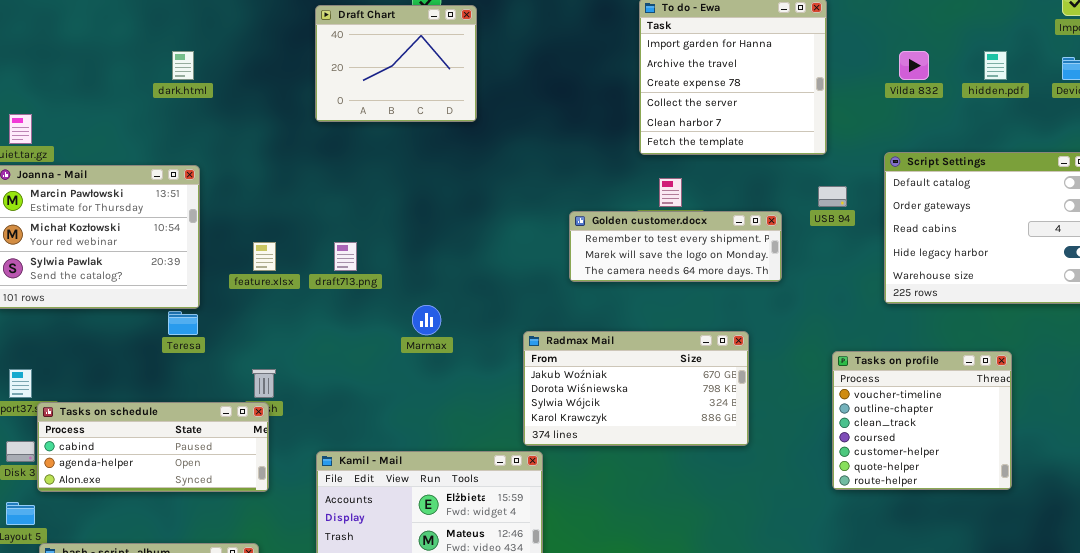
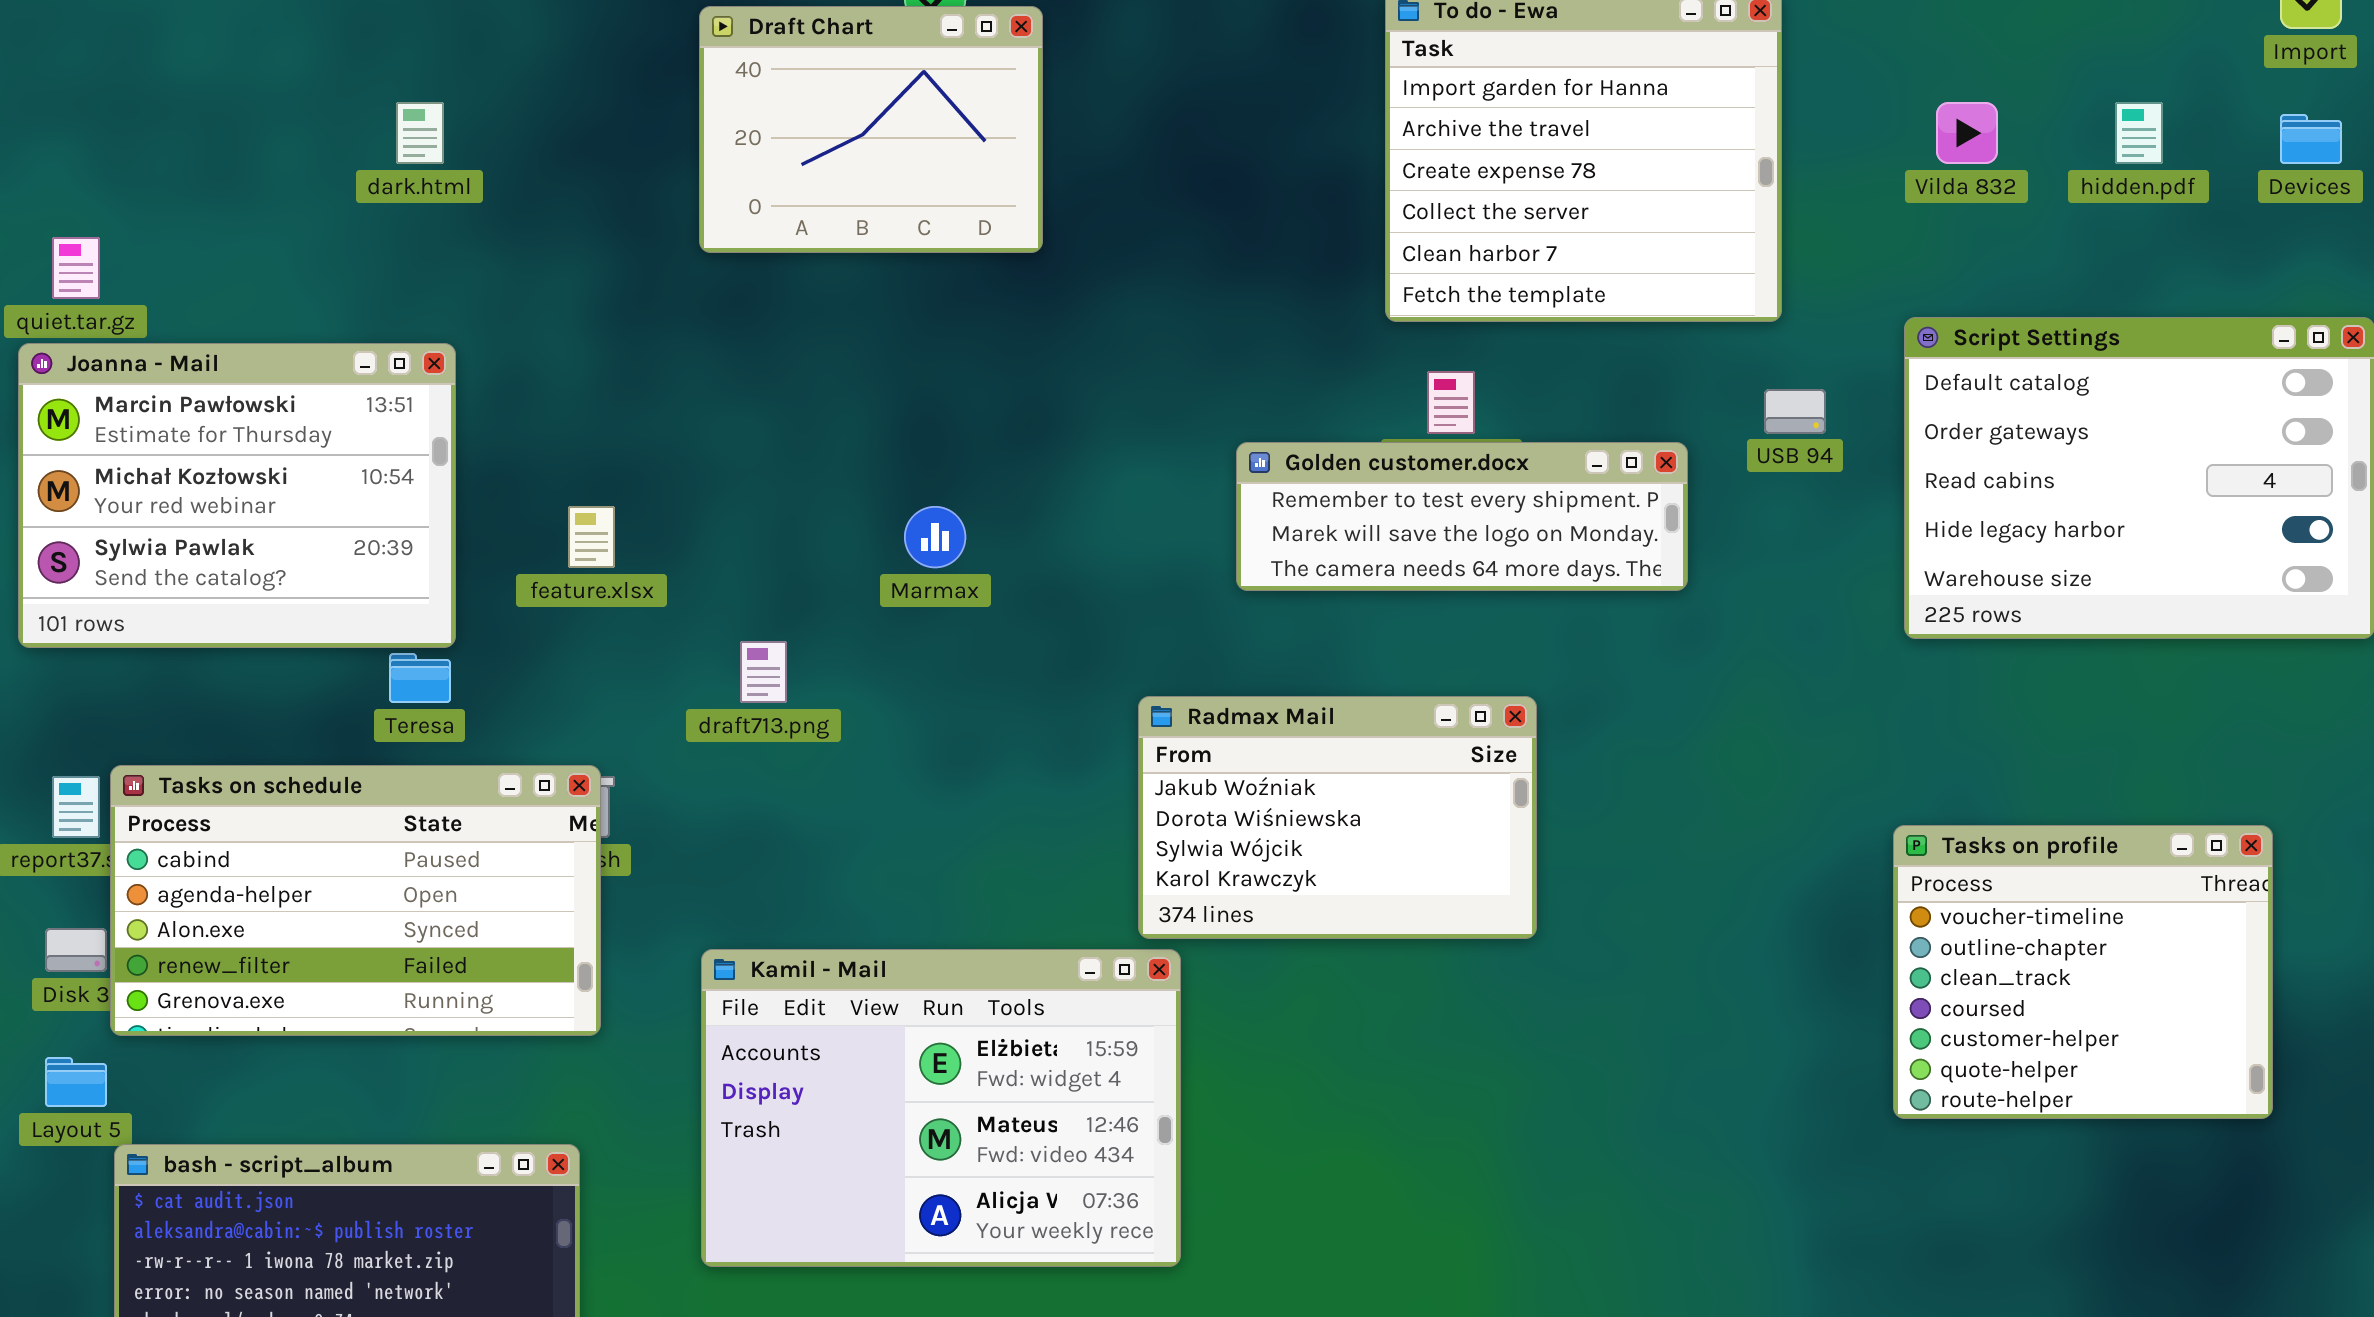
draft713.png: [334,242,357,271] -> [740,641,787,703], moved
Marmax: [412,305,441,335] -> [904,506,966,568], moved
Radmax Mail: [523,331,749,446] -> [1138,696,1537,939], resized
Tasks on profile: [832,351,1012,490] -> [1893,825,2273,1119], moved
Tasks on schedule: [37,402,269,492] -> [110,765,601,1036], resized

